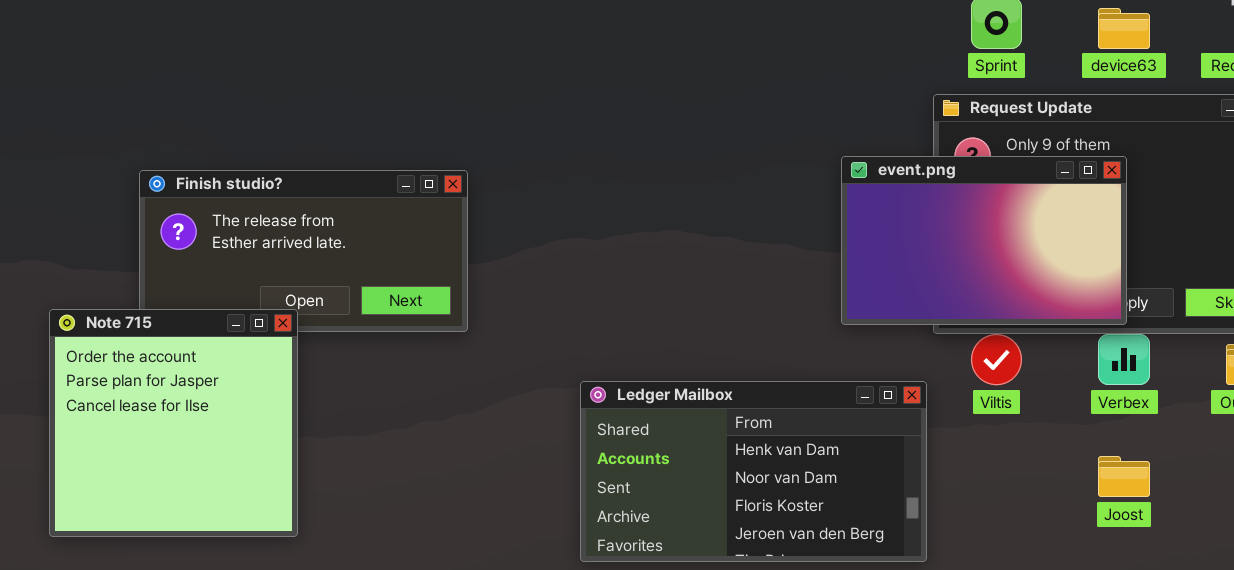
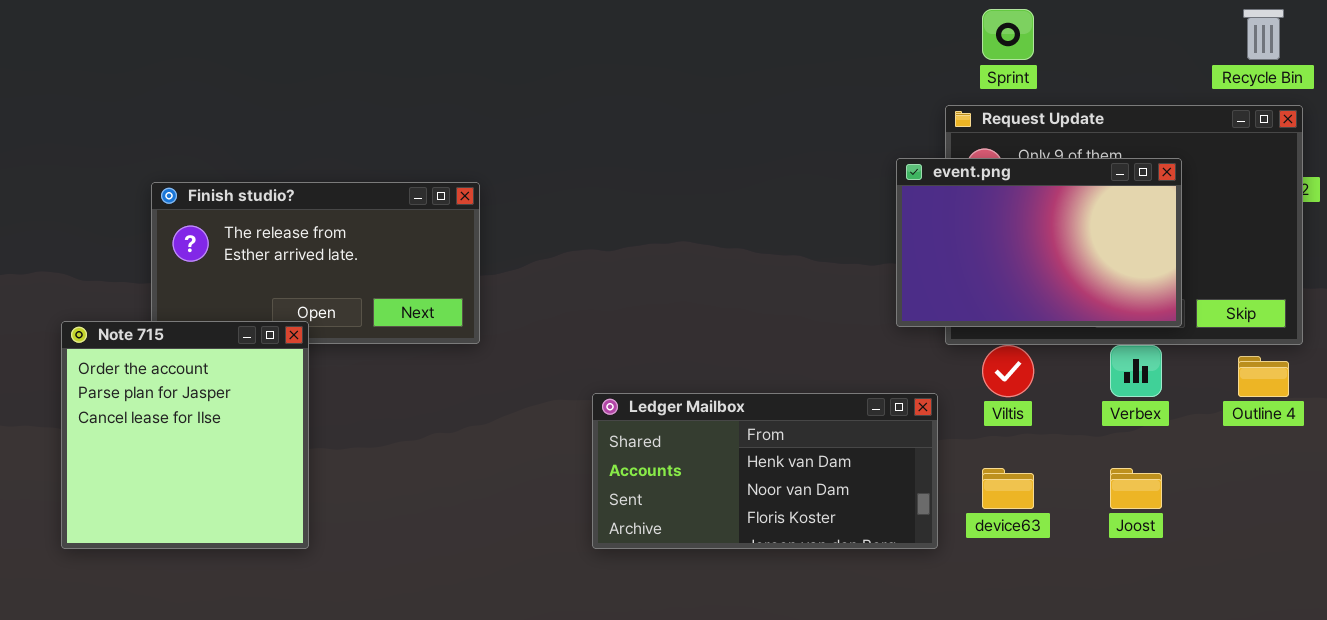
device63: [1098,8,1150,49] -> [982,468,1034,509], moved
event.png: [841,156,1127,325] -> [896,158,1182,327], moved
Ledger Mailbox: [580,381,927,562] -> [592,393,938,549], resized

